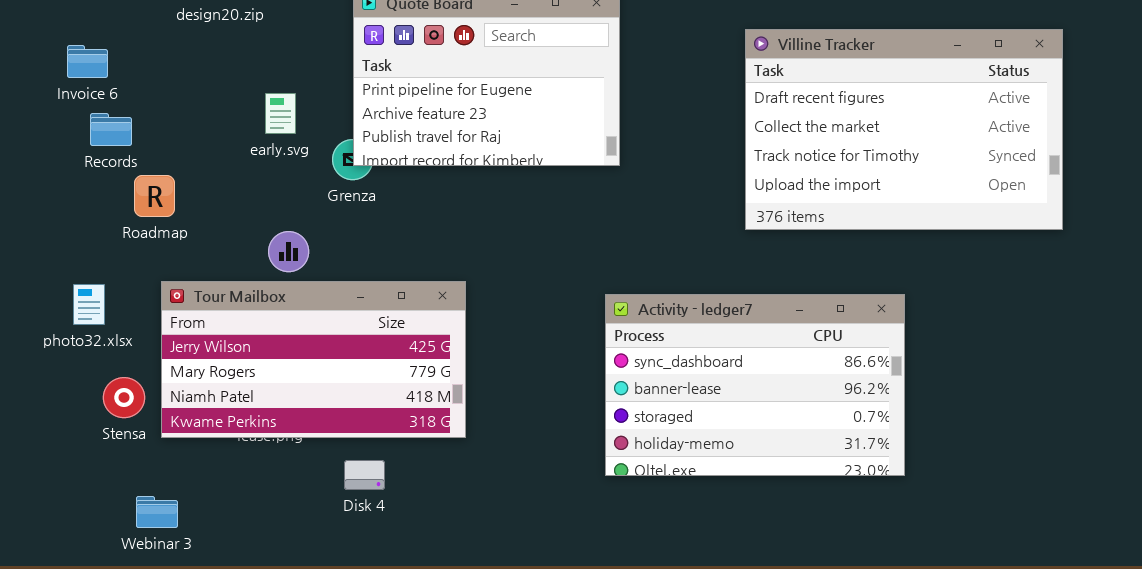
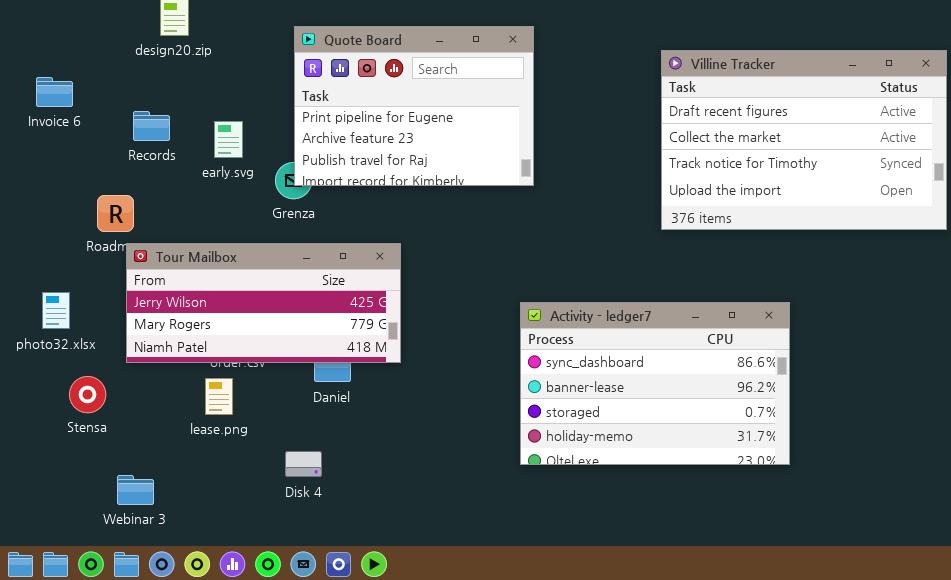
Villine Tracker: [745,29,1063,230] -> [661,50,947,230], moved
Records: [90,113,132,146] -> [133,111,170,141], moved
Tour Mailbox: [161,281,466,438] -> [126,243,401,363], moved, resized
Webinar 3: [136,496,178,528] -> [117,475,154,505], moved

